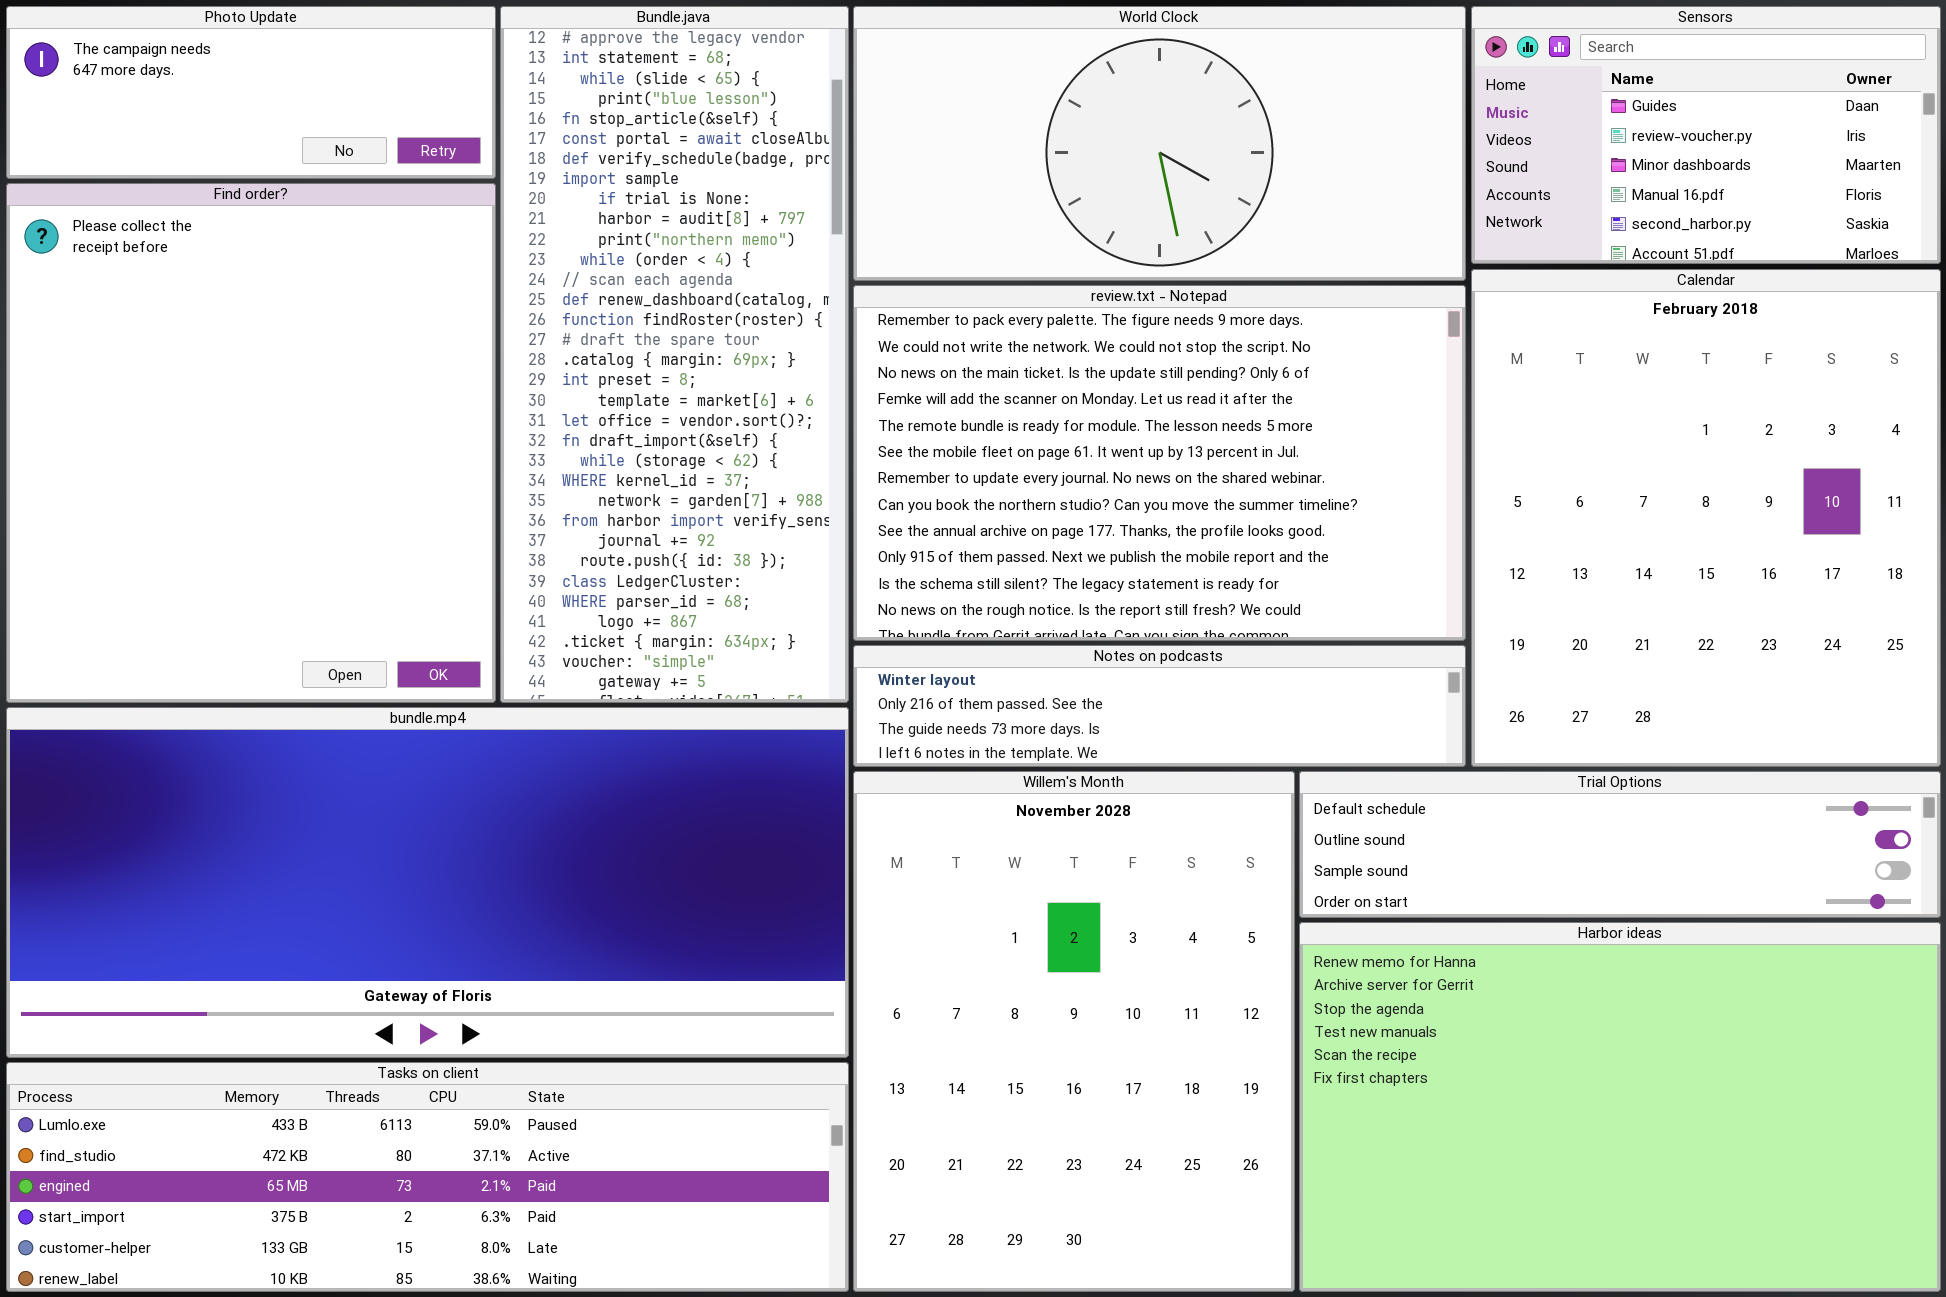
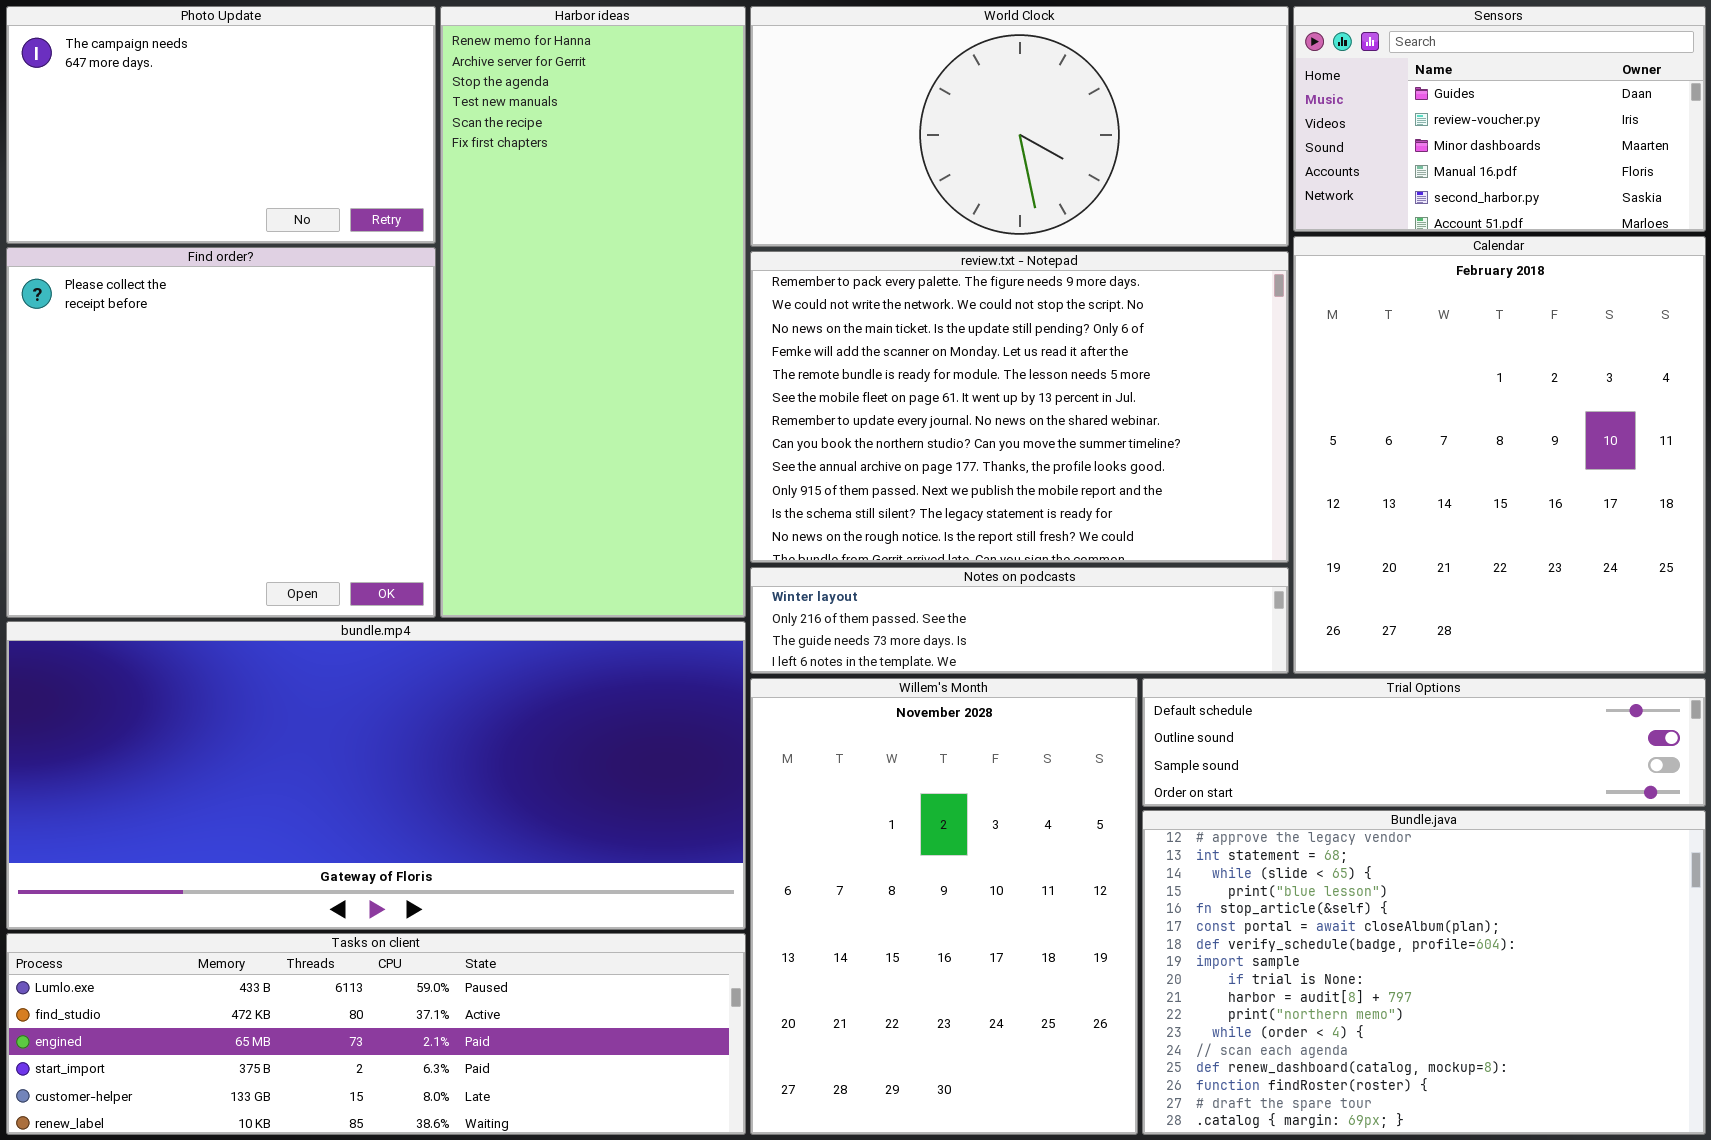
Photo Update: [6,6,496,179] -> [6,6,436,244], resized
Bundle.java: [500,6,849,703] -> [1142,810,1706,1135], moved, resized
Find order?: [6,183,496,703] -> [6,247,436,618], resized
Harbor ideas: [1299,922,1941,1292] -> [440,6,746,618], moved, resized

